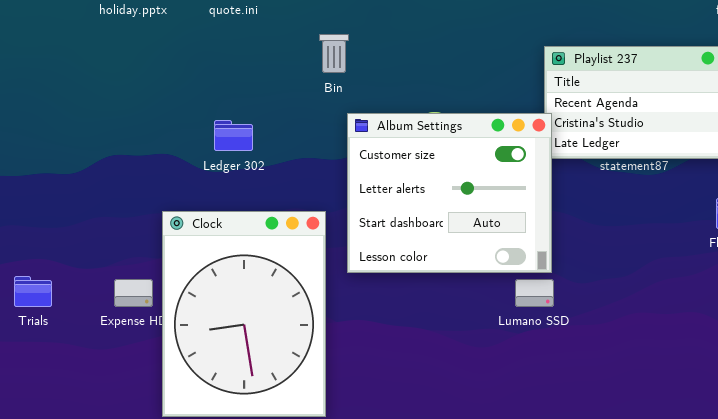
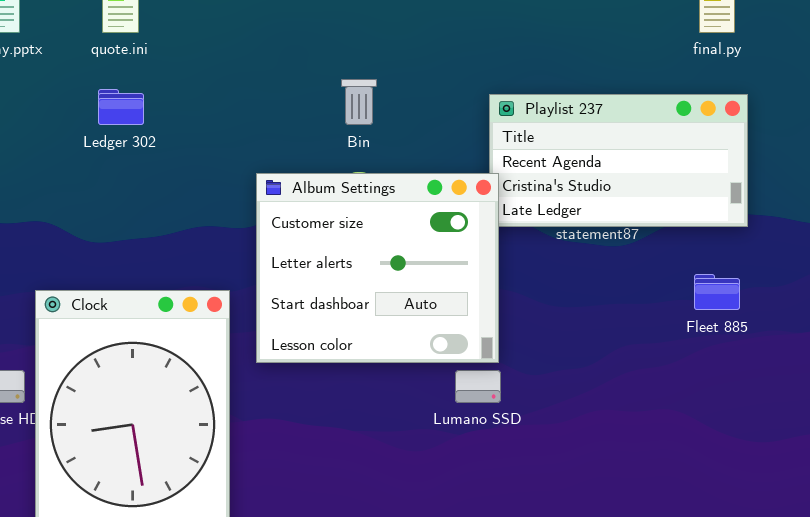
Bin: [319,34,349,73] -> [341,79,377,125], moved
Ledger 302: [214,120,253,151] -> [98,89,144,125], moved

